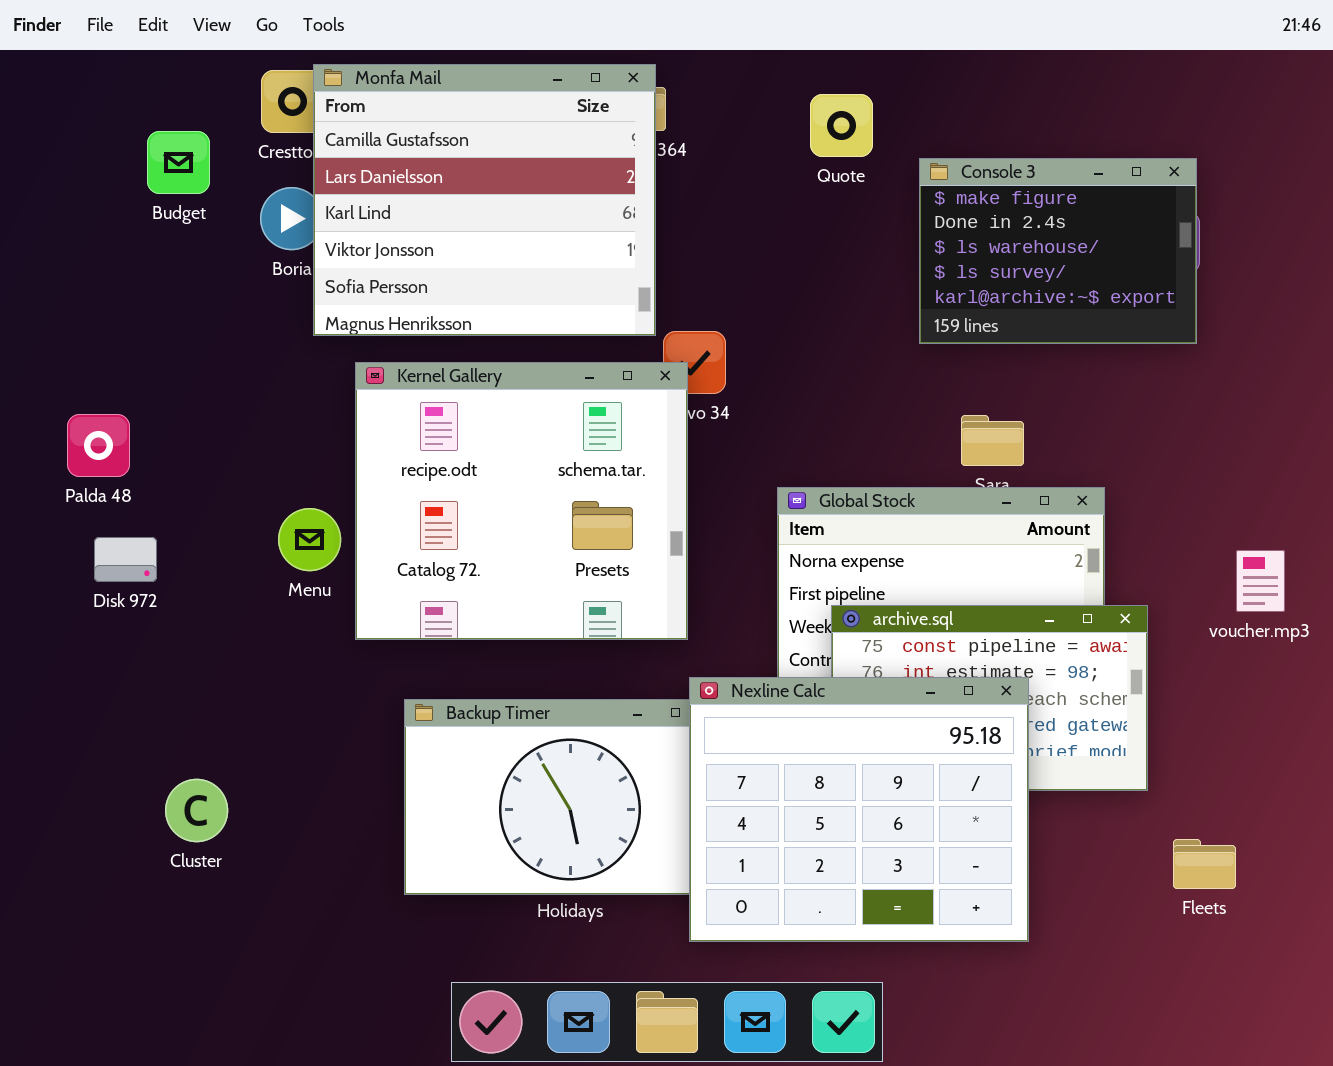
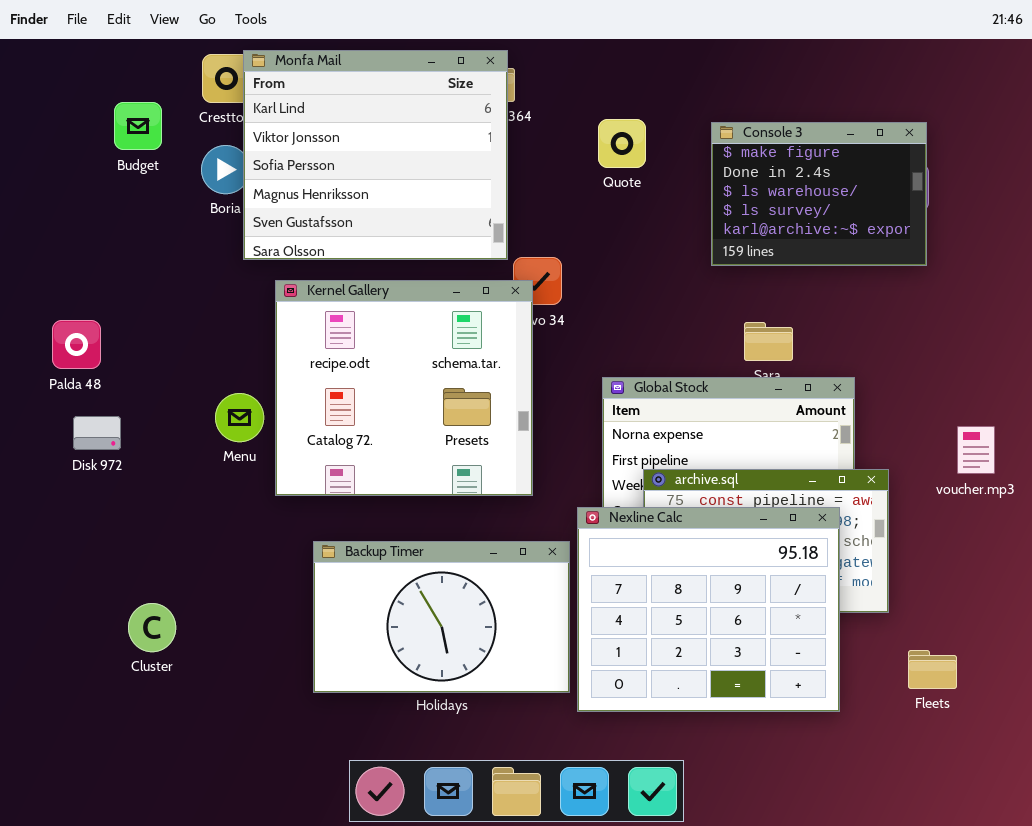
Monfa Mail: [313,64,656,336] -> [243,50,508,260], scrolled down 2 rows
Quote: [810,94,873,157] -> [598,119,646,168], moved
Nexline Calc: [689,677,1029,942] -> [577,507,840,712], moved

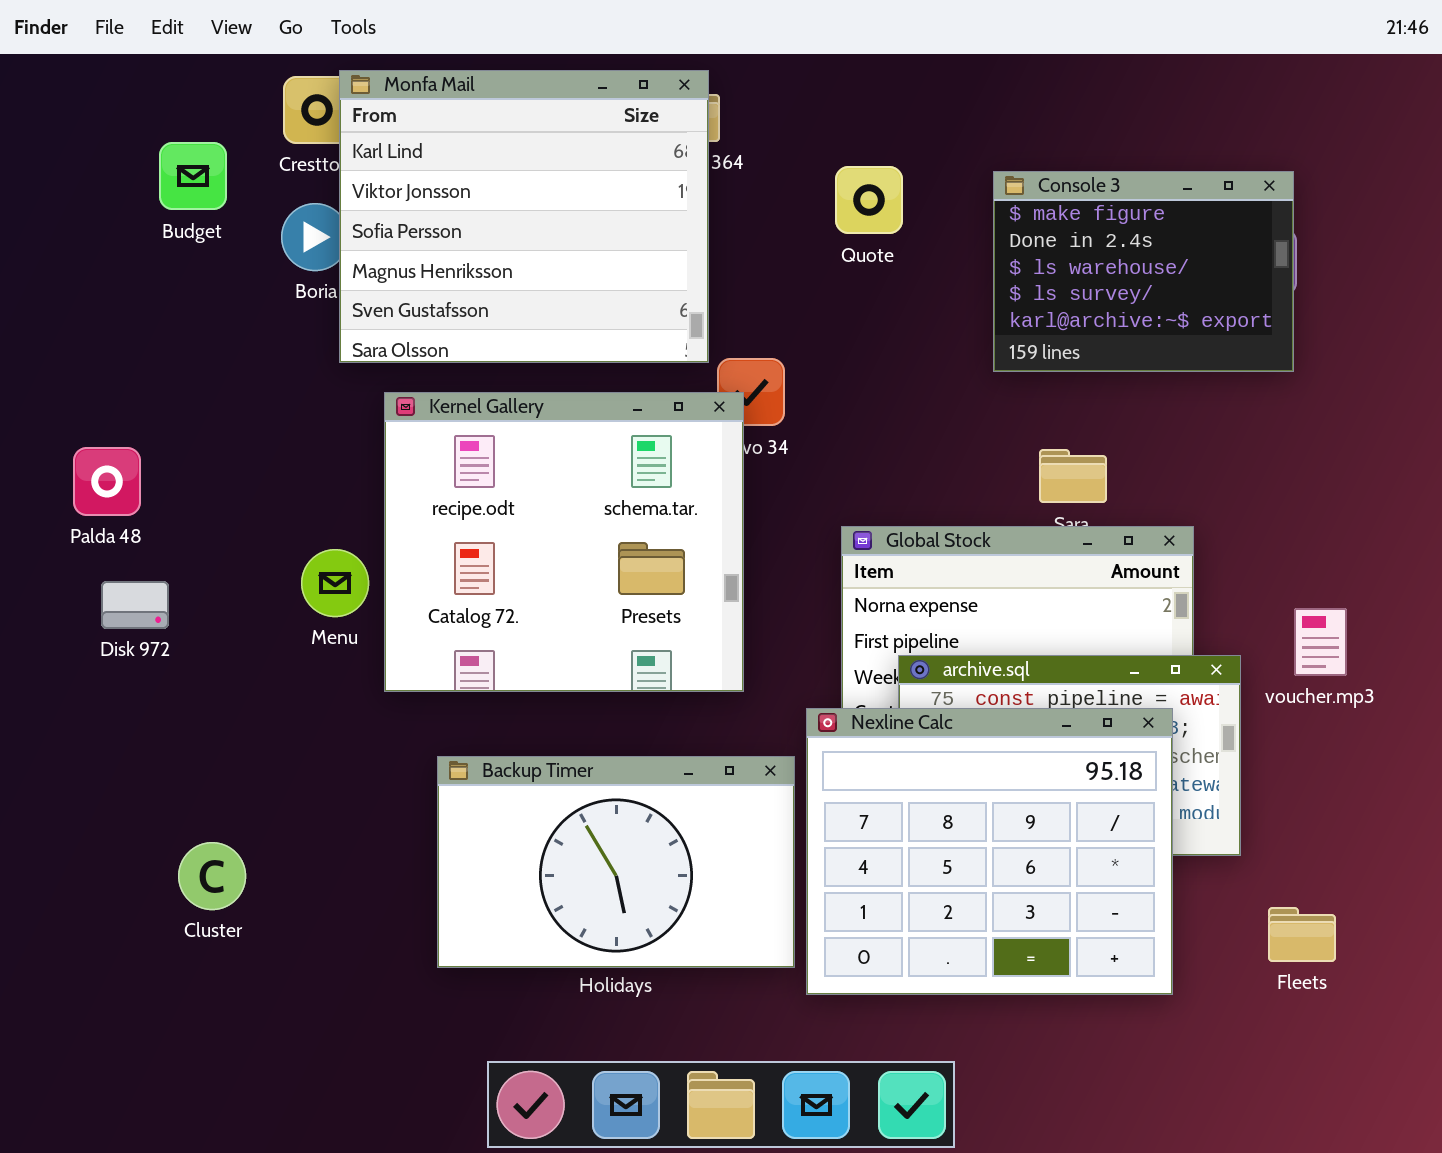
voucher.mp3: [957,426,995,474] -> [1294,608,1347,676], moved

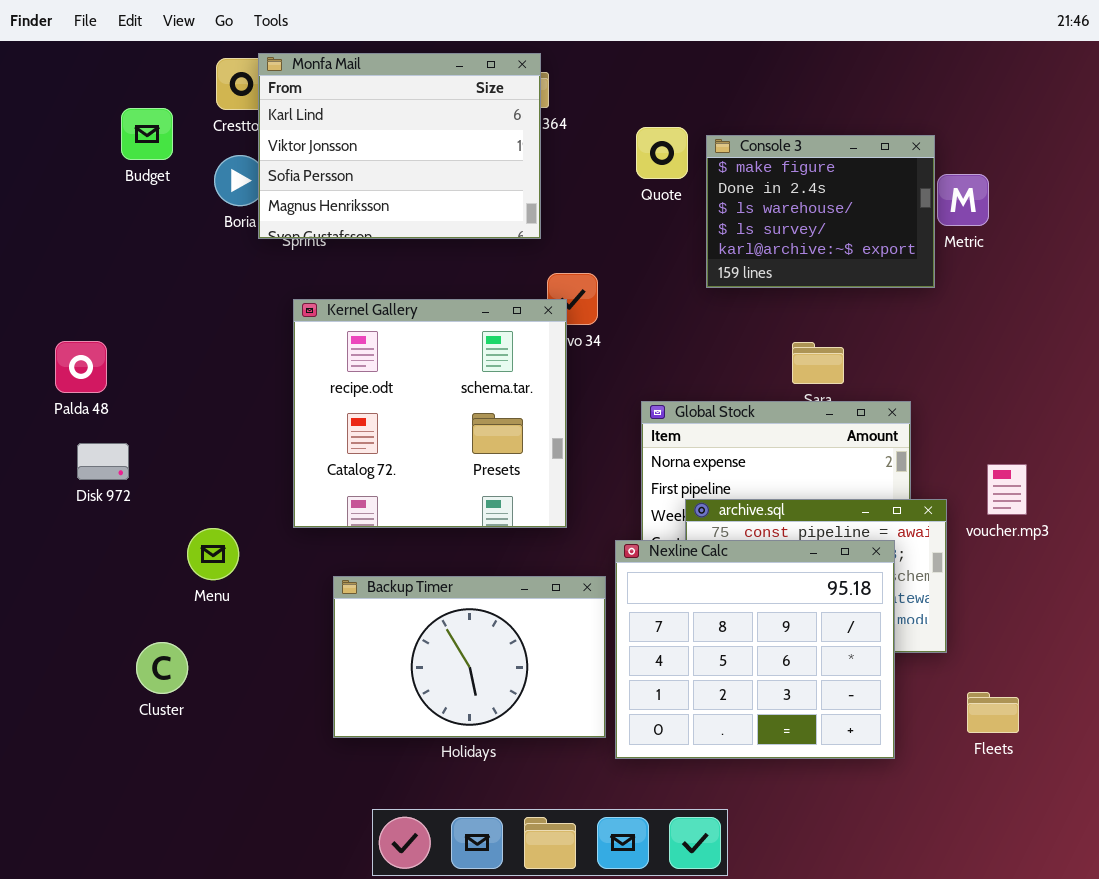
Monfa Mail: [339,70,709,363] -> [258,53,541,239], resized
Console 3: [993,171,1294,372] -> [706,135,935,288], moved
Menu: [301,549,369,617] -> [187,528,239,580], moved

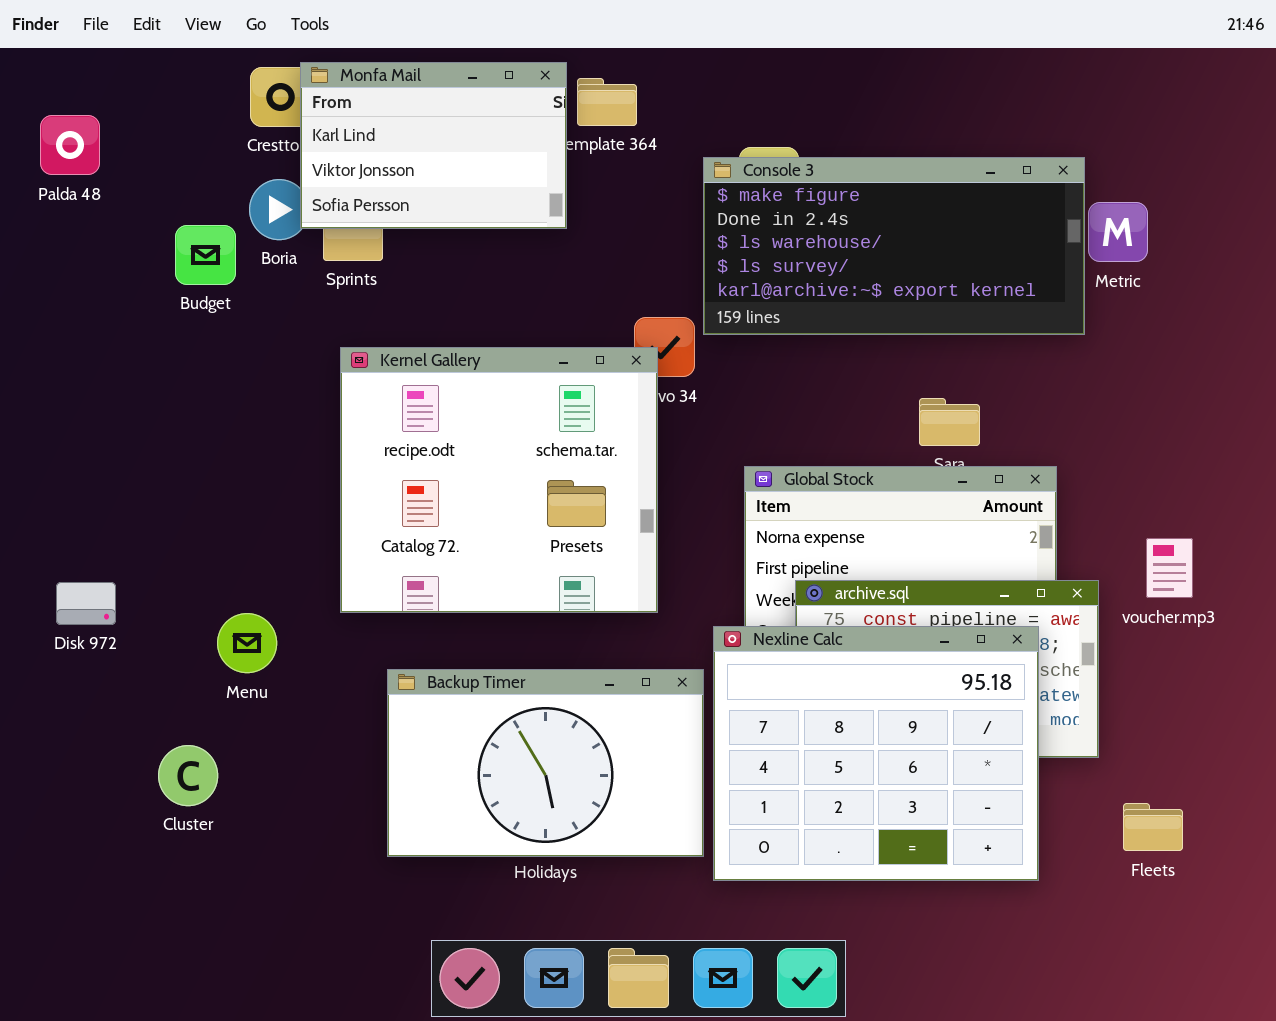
Monfa Mail: [258,53,541,239] -> [300,62,567,229], resized
Budget: [121,108,173,160] -> [175,225,236,285], moved
Console 3: [706,135,935,288] -> [703,157,1085,335], resized
Palda 48: [55,341,107,393] -> [40,115,100,175], moved
Disk 972: [77,443,129,480] -> [56,582,116,625], moved

